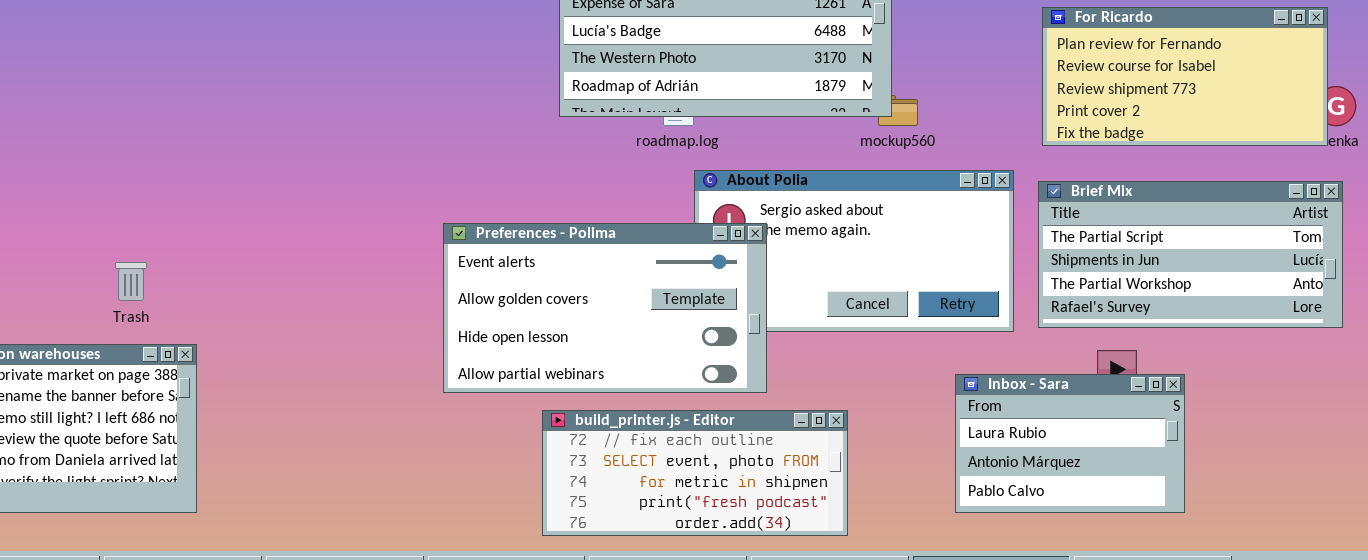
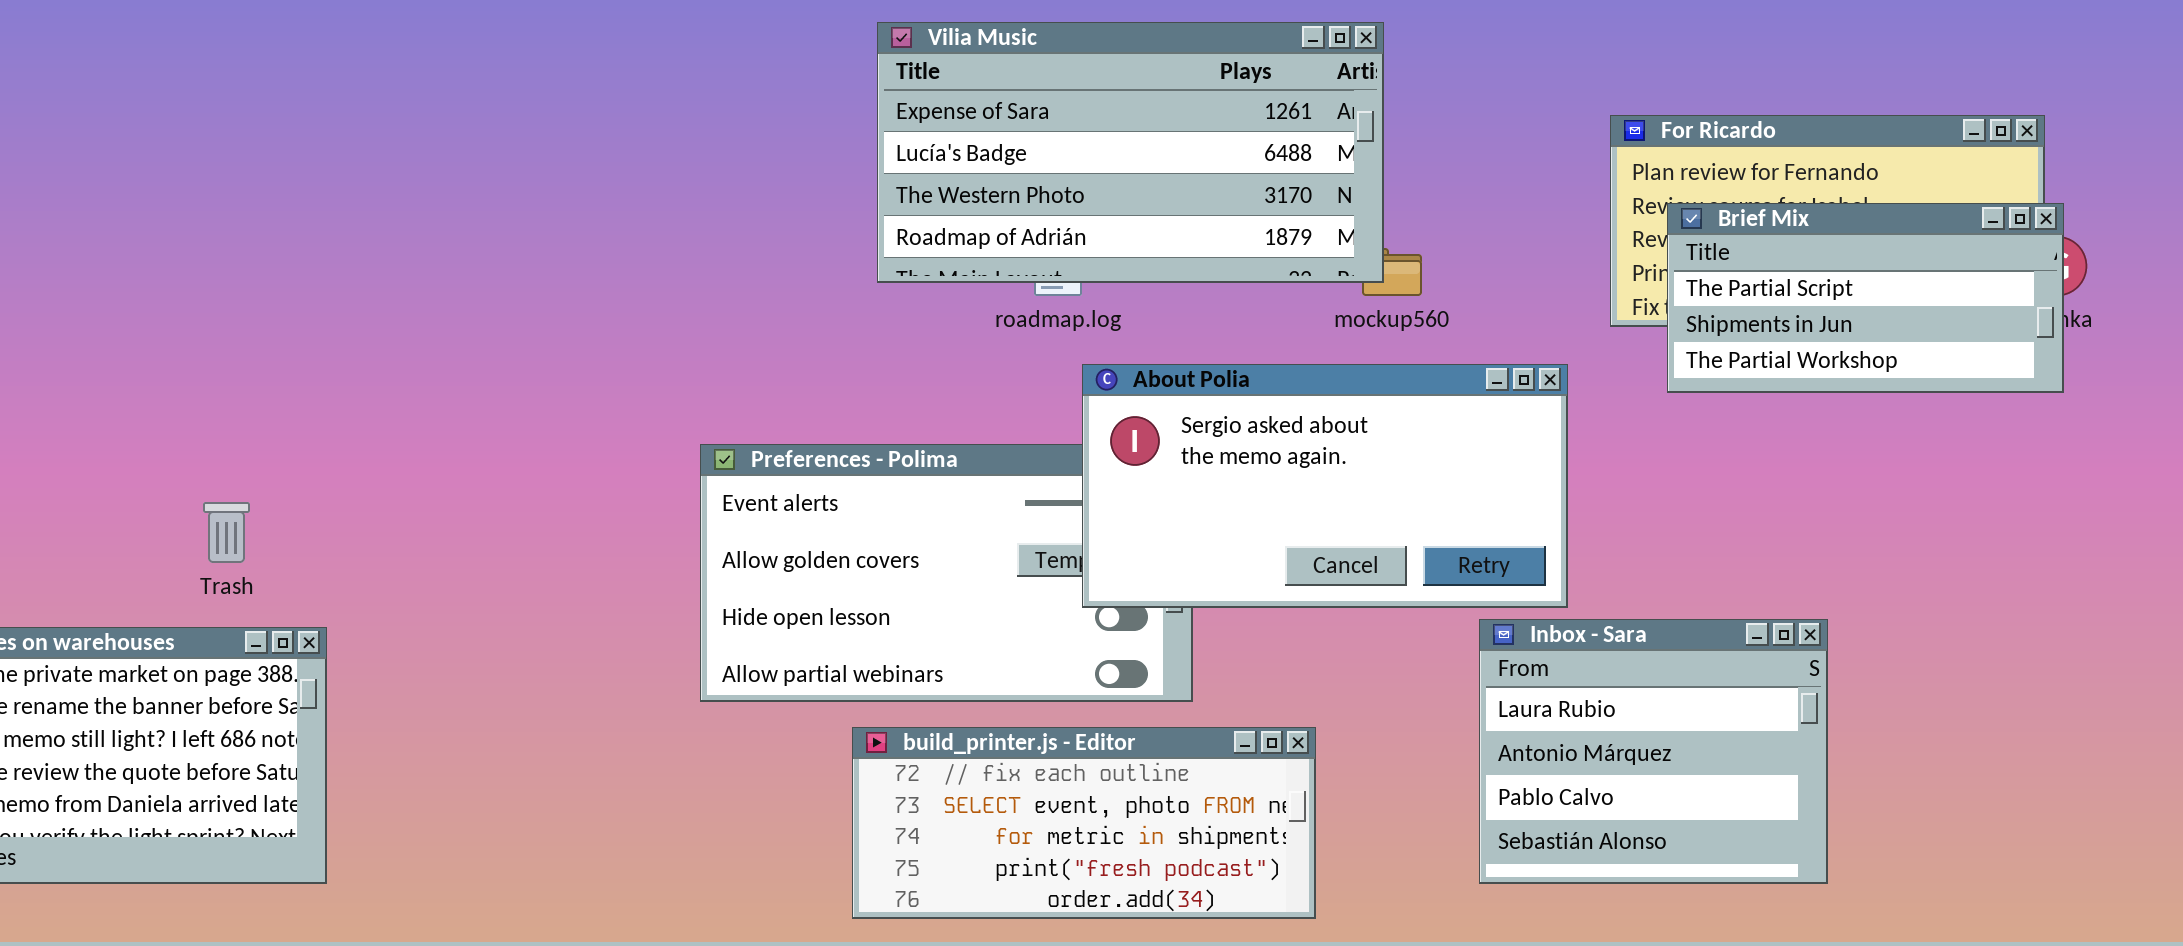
About Polia: [694,170,1014,332] -> [1082,364,1568,608], raised
Brief Mix: [1038,181,1343,328] -> [1667,203,2064,393], moved, resized
Inbox - Sara: [955,374,1185,513] -> [1479,619,1828,884], resized

